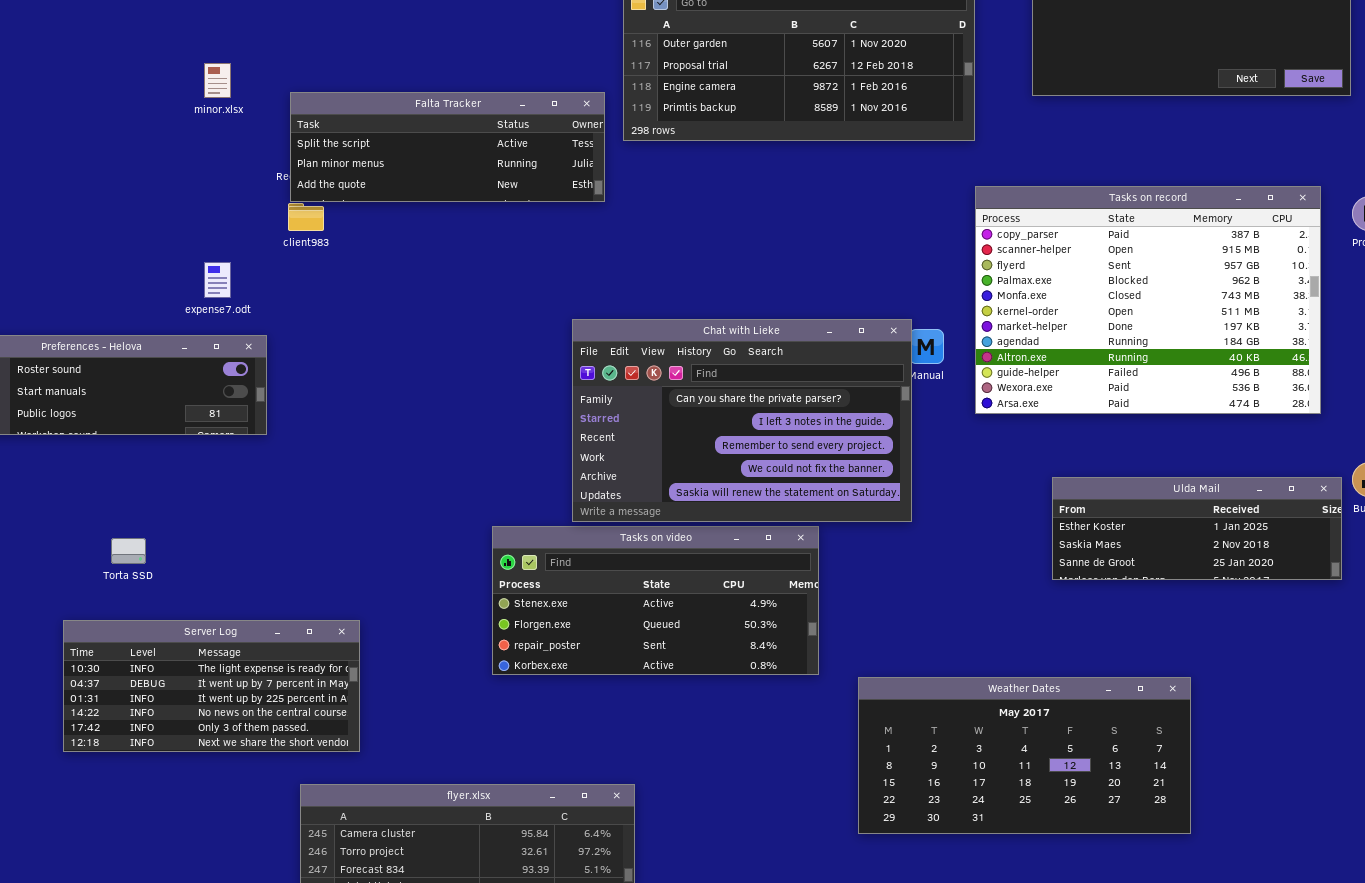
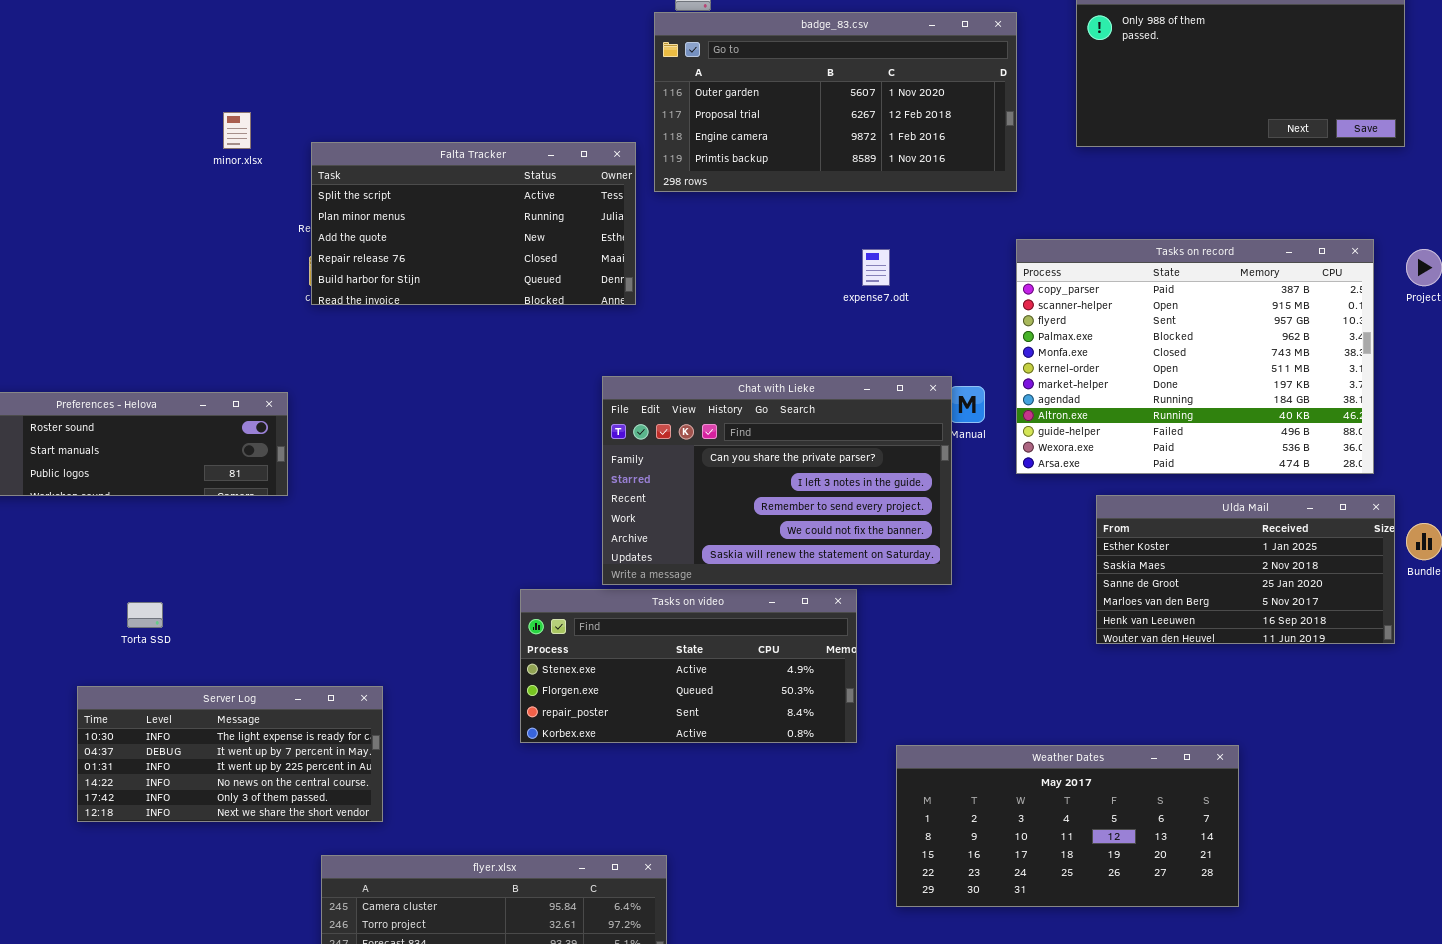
Falta Tracker: [290,92,605,202] -> [311,142,636,305], resized
expense7.odt: [204,262,231,298] -> [862,249,890,286], moved
Ulda Mail: [1052,477,1342,580] -> [1096,495,1395,644], resized

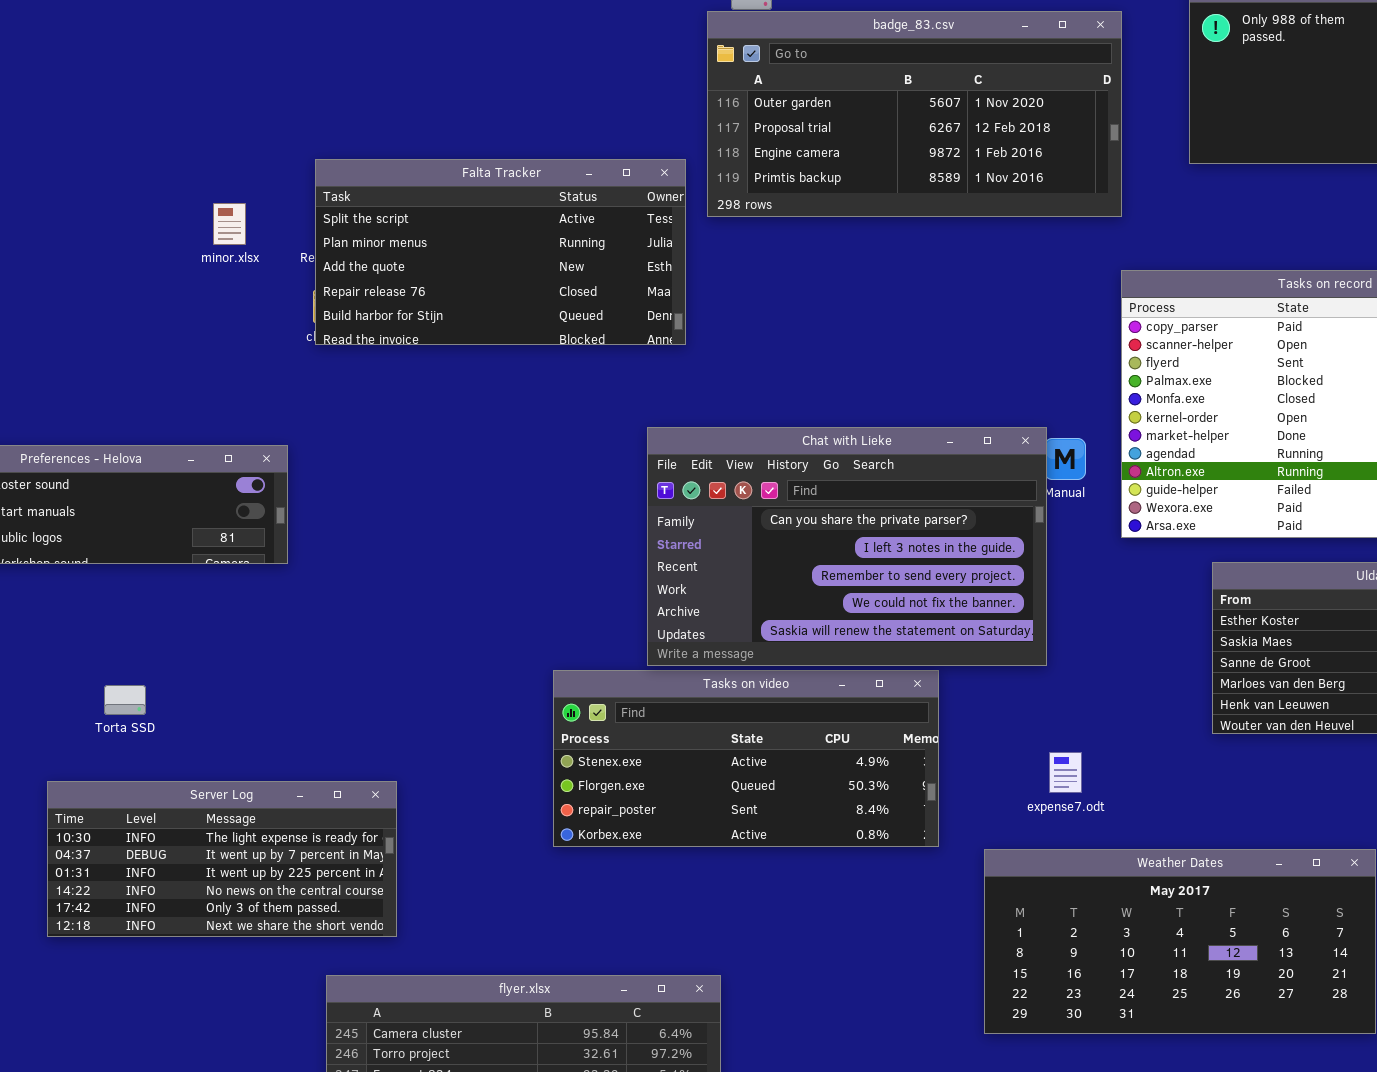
minor.xlsx: [223,112,251,149] -> [213,203,246,245], moved
expense7.odt: [862,249,890,286] -> [1049,752,1082,793], moved

